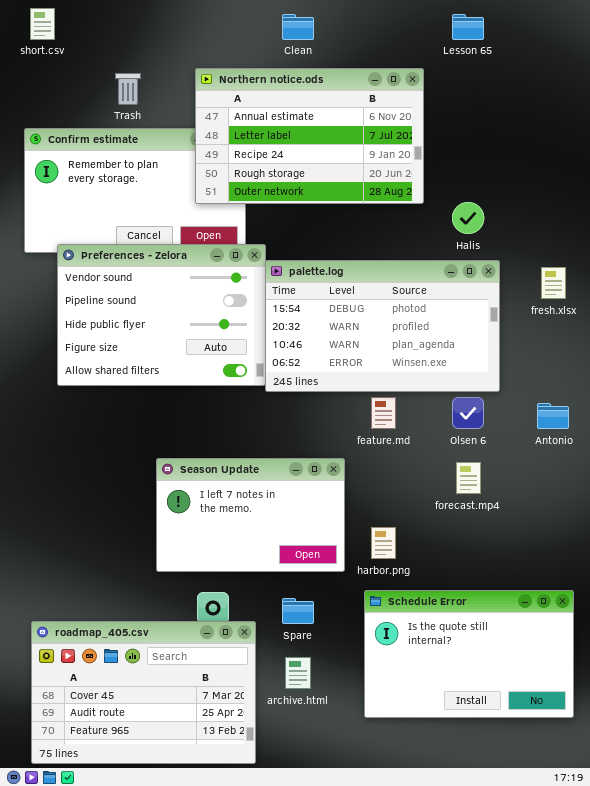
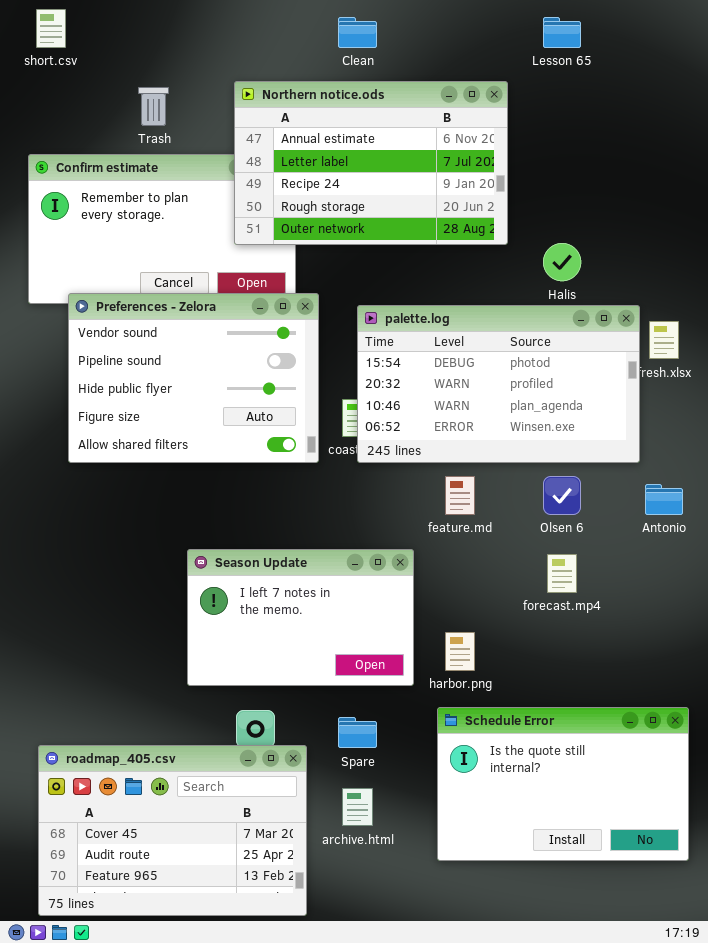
palette.log: [265,260,500,392] -> [357,305,640,463], moved

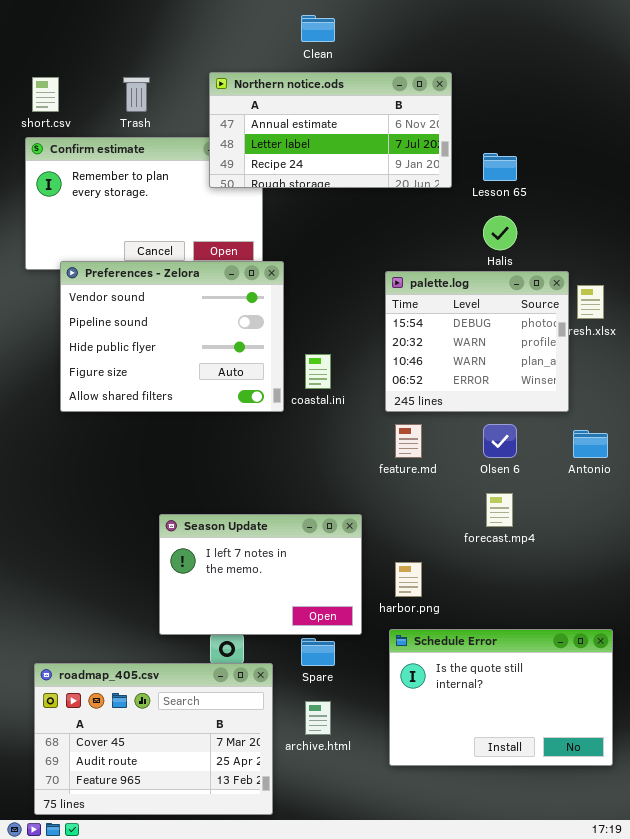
short.csv: [36,9,66,48] -> [32,77,59,112], moved
Lesson 65: [543,17,581,48] -> [483,153,517,181], moved
Northern notice.ods: [234,81,508,245] -> [209,72,452,188], resized
palette.log: [357,305,640,463] -> [385,271,569,412], resized
Season Update: [187,549,414,686] -> [159,514,362,635], moved

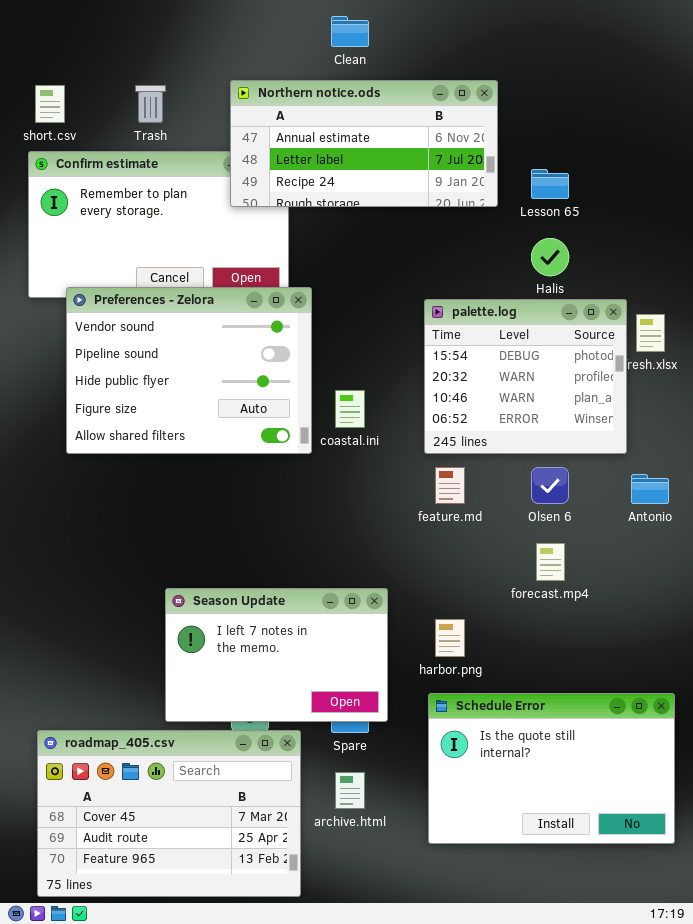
Season Update: [159,514,362,635] -> [165,588,388,722], moved

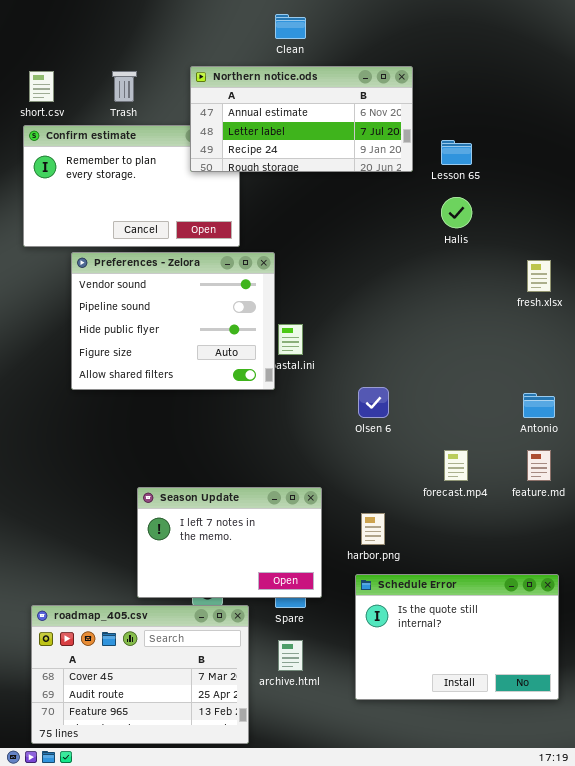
Preferences - Zelora: [66,287,312,454] -> [71,252,275,390], moved
palette.log: [424,299,627,454] -> none, closed
feature.md: [435,467,465,504] -> [527,450,551,481], moved
Olsen 6: [531,467,569,504] -> [358,387,389,418], moved

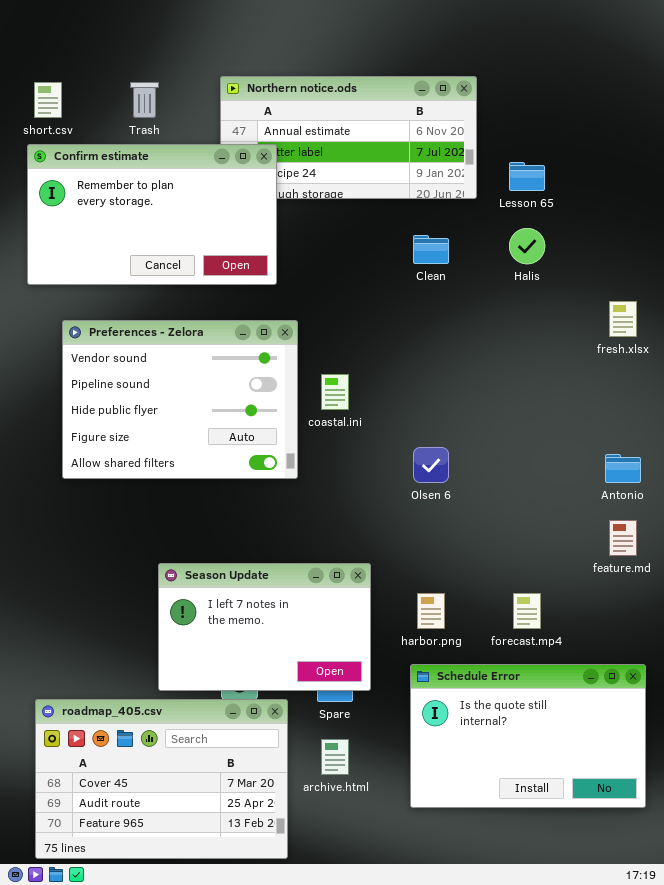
Clean: [275,14,306,39] -> [413,235,449,264], moved
Confirm estimate: [23,125,240,247] -> [27,144,277,285], raised
Preferences - Zelora: [71,252,275,390] -> [62,320,298,479], moved
forecast.mp4: [444,450,468,481] -> [513,593,541,629], moved

